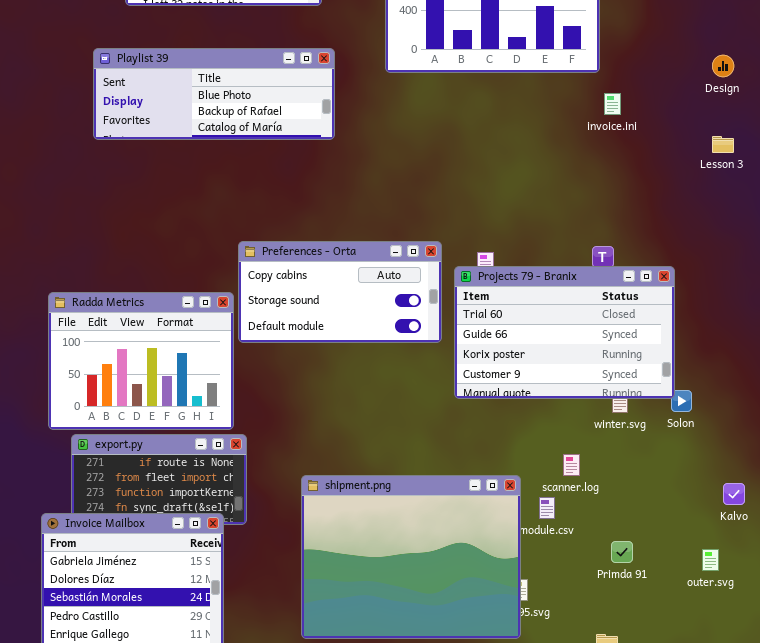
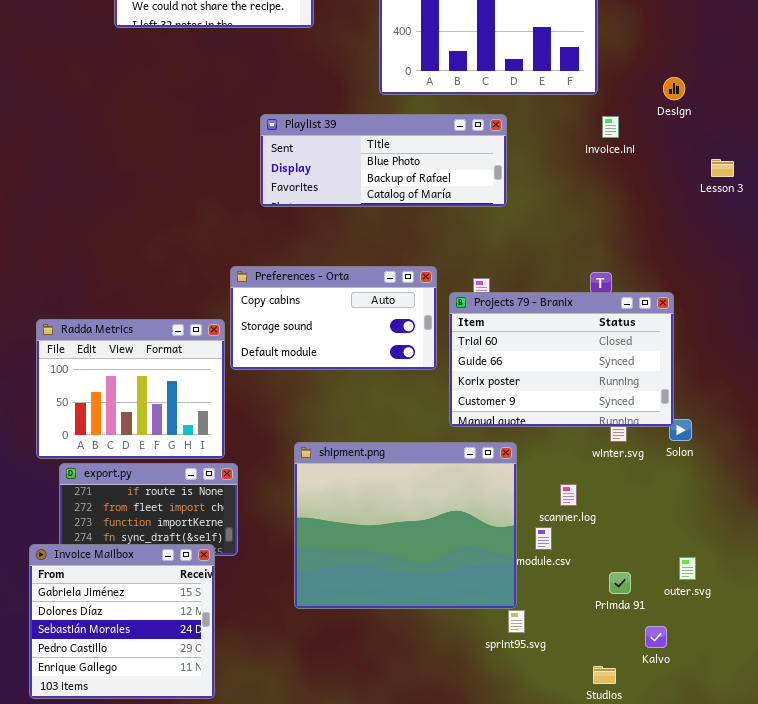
Playlist 39: [93,48,335,140] -> [260,114,507,207], moved
Design: [712,55,734,77] -> [663,77,685,100], moved
shipment.png: [301,475,521,639] -> [294,442,517,609], moved
Kalvo: [723,483,745,505] -> [645,626,667,648], moved
outer.svg: [702,549,719,571] -> [679,557,696,580], moved

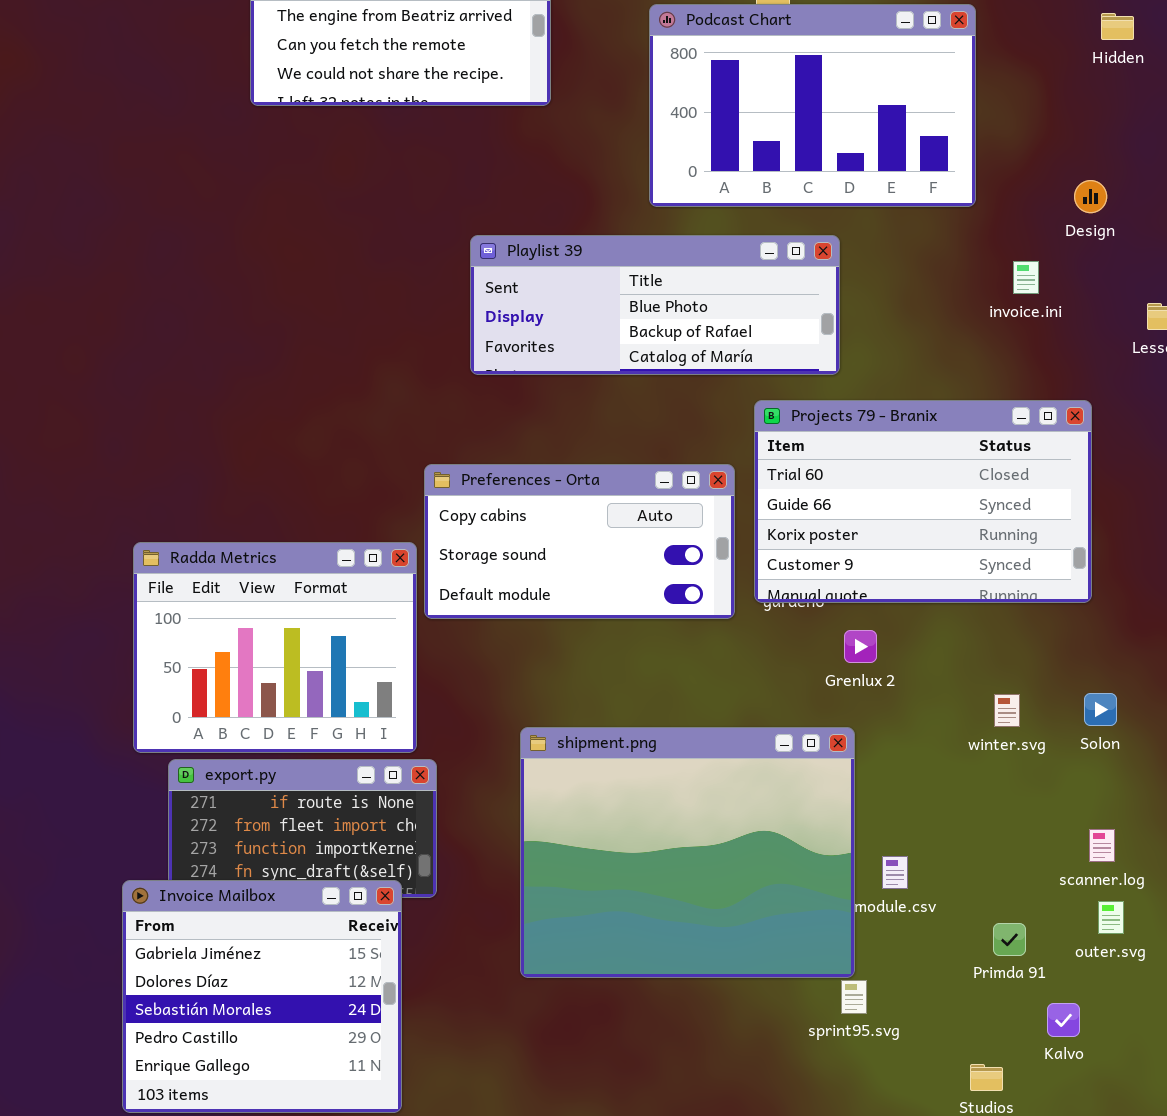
invoice.ini: [602,116,619,138] -> [1013,261,1039,294], moved
Projects 79 - Branix: [449,292,674,427] -> [754,400,1092,603], moved
scanner.log: [560,484,577,506] -> [1089,829,1115,862], moved

